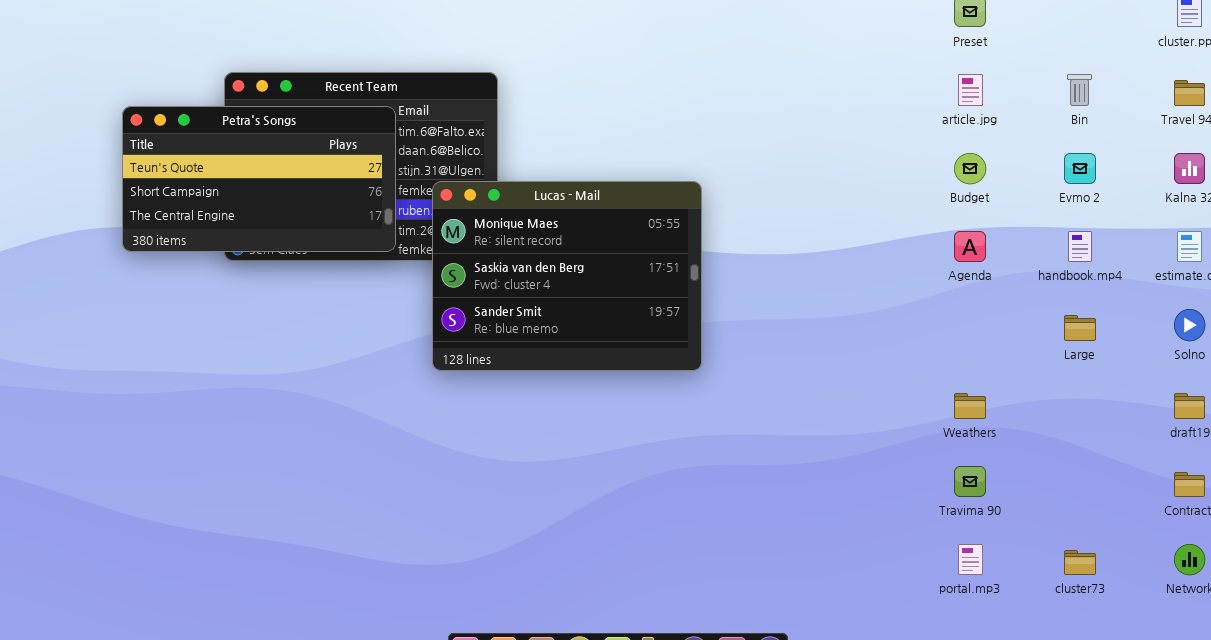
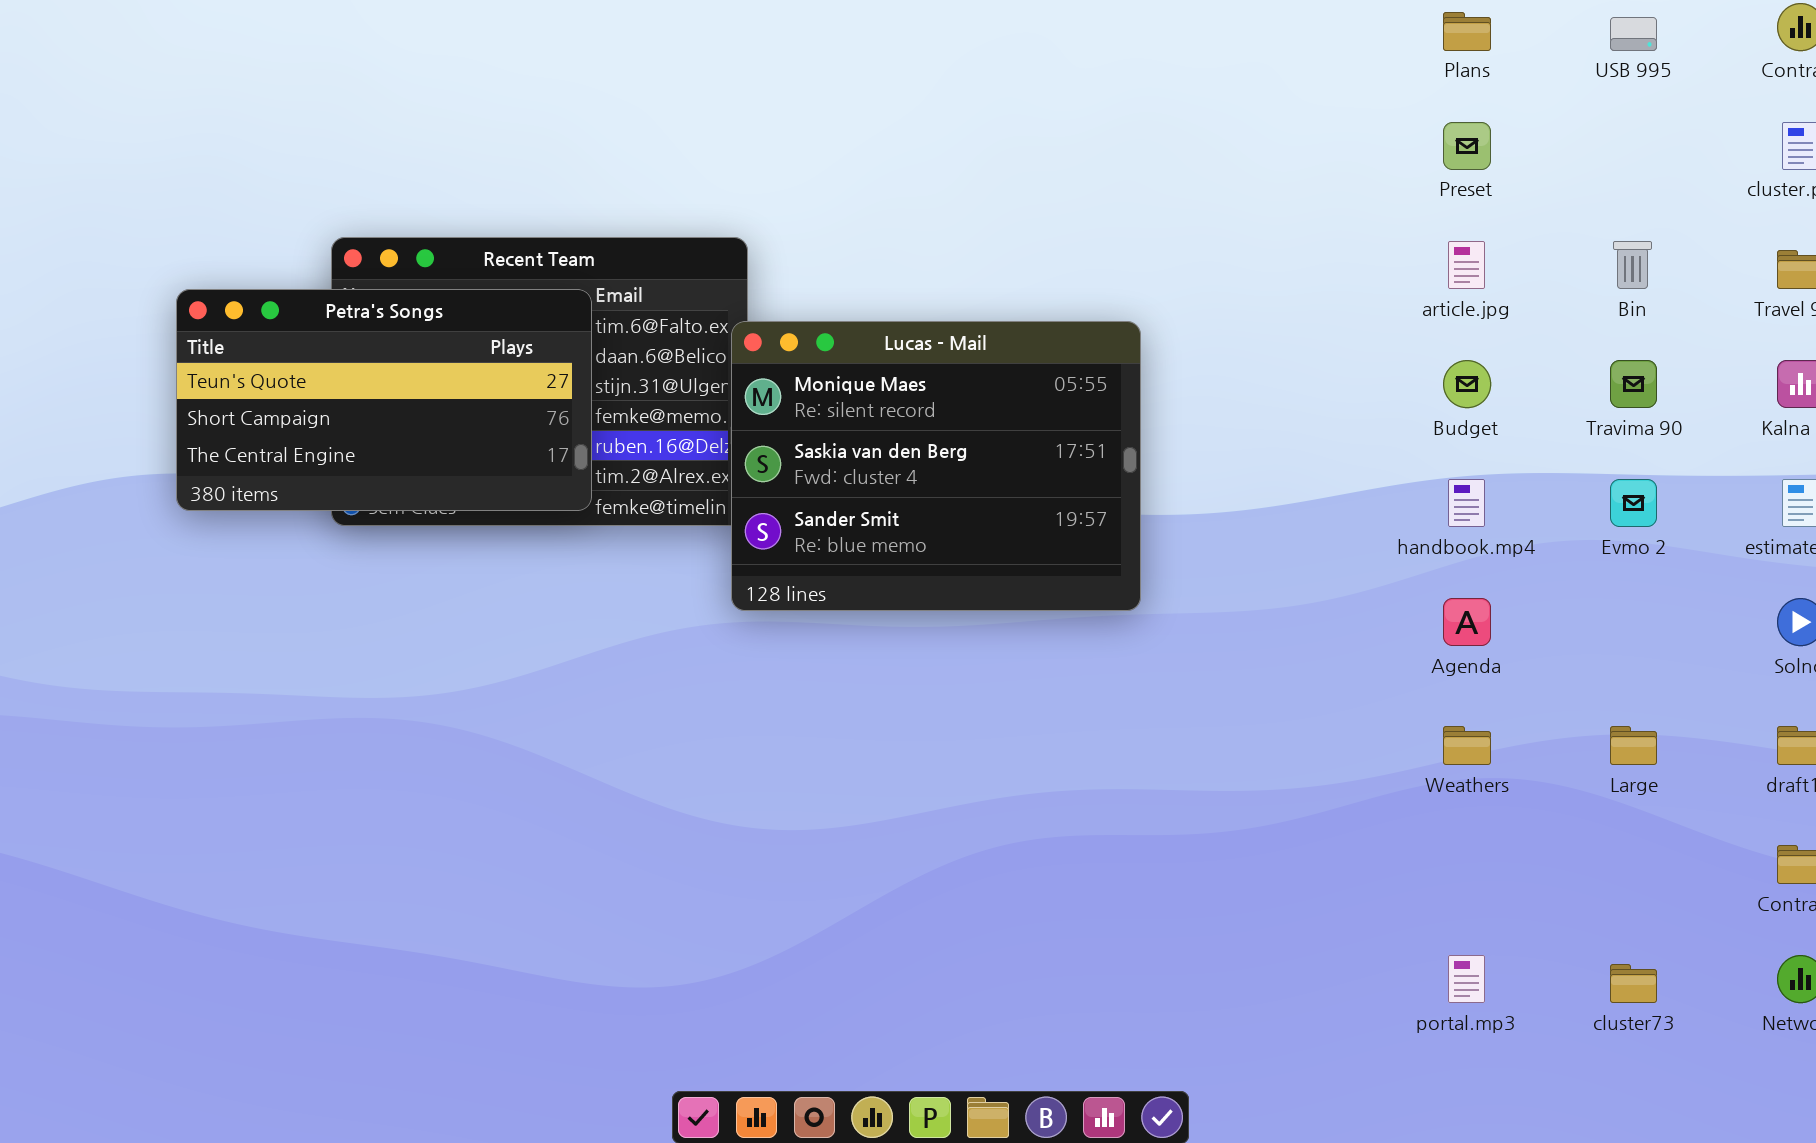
Evmo 2: [1064,153,1096,184] -> [1610,479,1657,527], moved
Lucas - Mail: [432,181,702,371] -> [731,321,1141,611], moved
Agenda: [954,231,986,262] -> [1443,598,1491,646], moved
handbook.mp4: [1068,231,1092,262] -> [1448,479,1485,527], moved
Large: [1064,315,1096,341] -> [1610,726,1657,765], moved
Travima 90: [954,466,986,497] -> [1610,360,1657,408], moved

